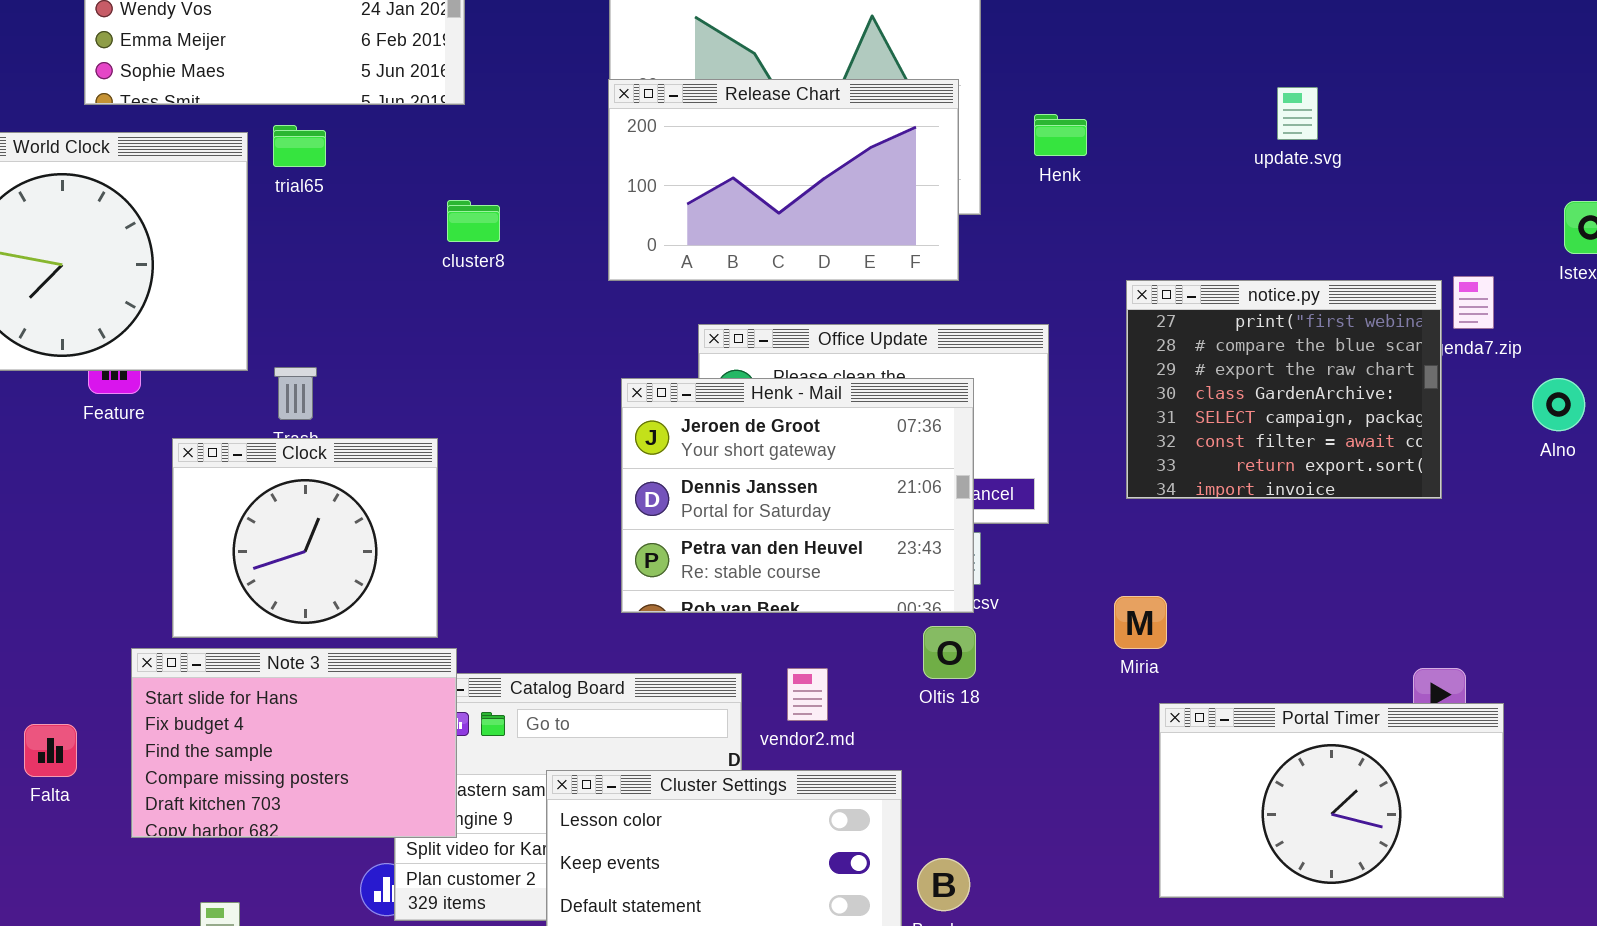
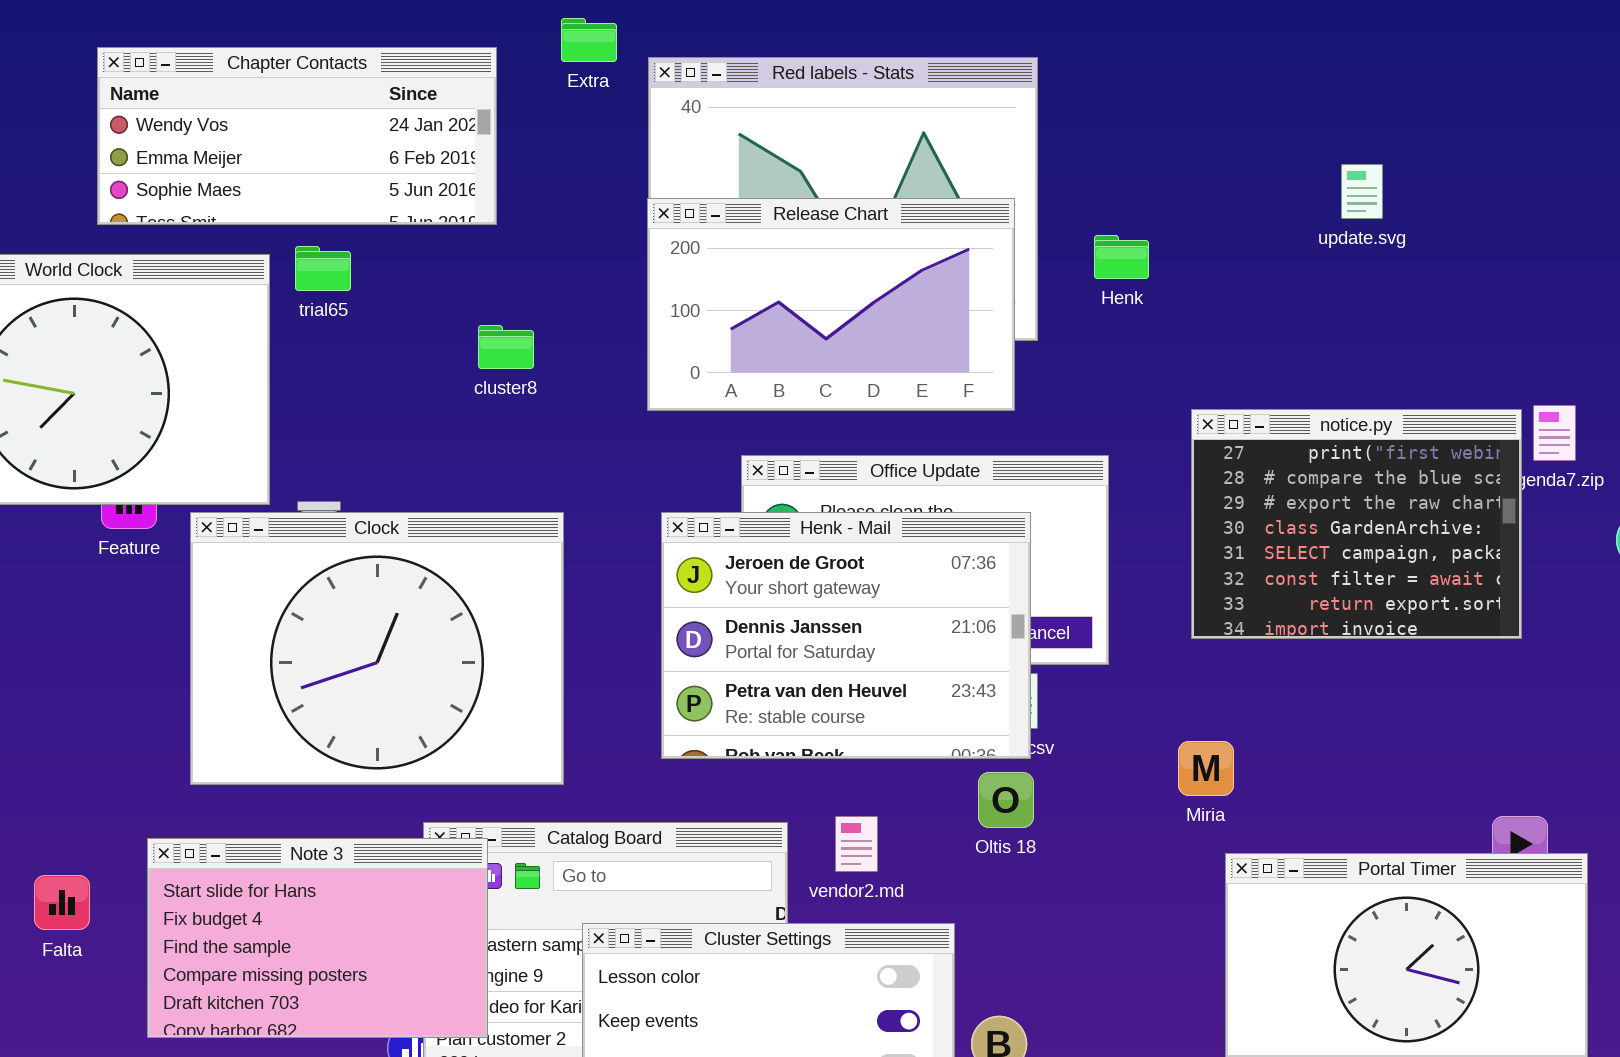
update.svg: [1277,87,1318,140] -> [1341,164,1383,219], moved
Clock: [172,438,438,638] -> [190,512,564,785], resized
Note 3: [131,648,457,838] -> [147,838,488,1038], moved

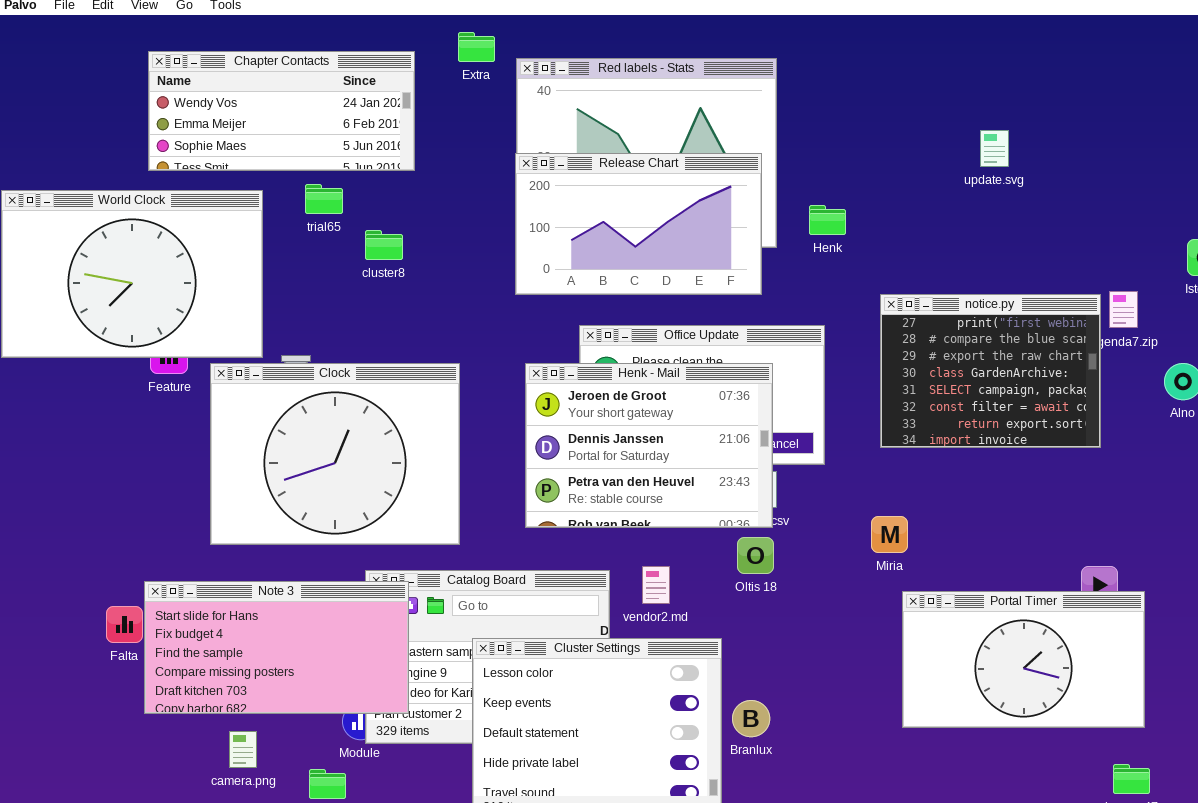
Henk: [1094,235,1149,279] -> [809,205,846,235], moved
trial65: [295,246,351,291] -> [305,184,343,214], moved
cluster8: [478,325,534,369] -> [365,230,403,260], moved
Note 3: [147,838,488,1038] -> [144,581,409,714], resized

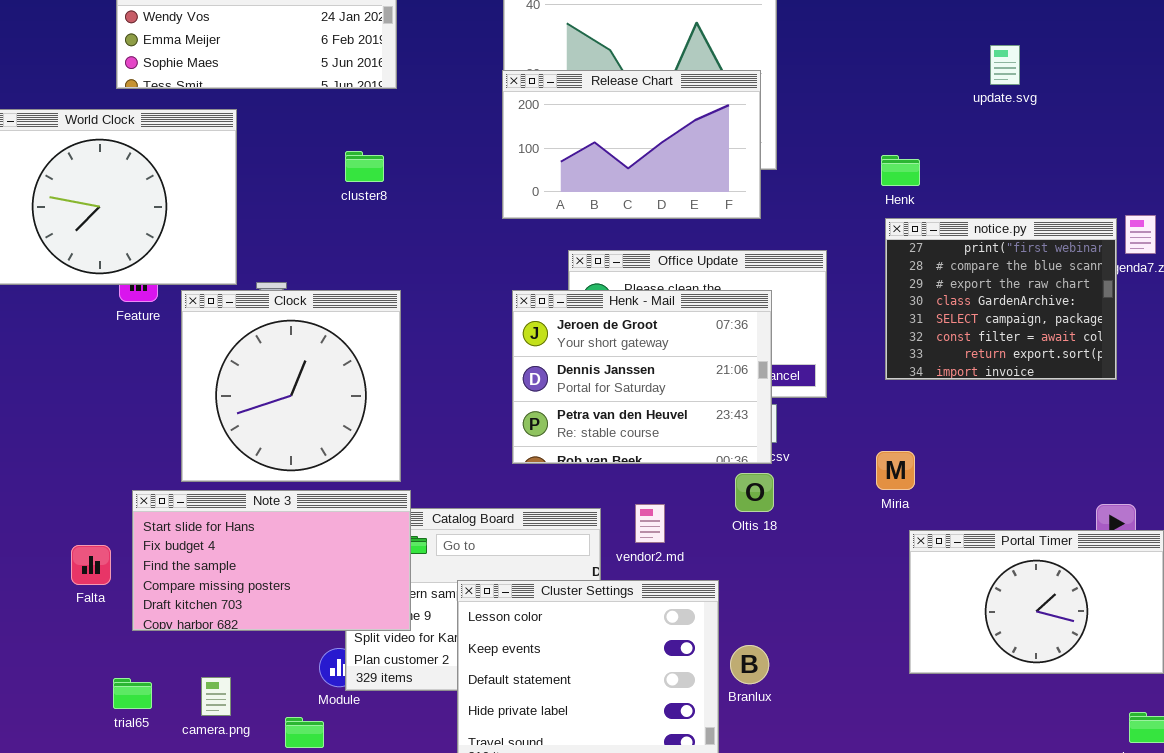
trial65: [305,184,343,214] -> [113,678,152,709], moved
Henk: [809,205,846,235] -> [881,155,920,186], moved
Clock: [210,363,460,545] -> [181,290,401,482], resized
Note 3: [144,581,409,714] -> [132,490,411,631], moved

